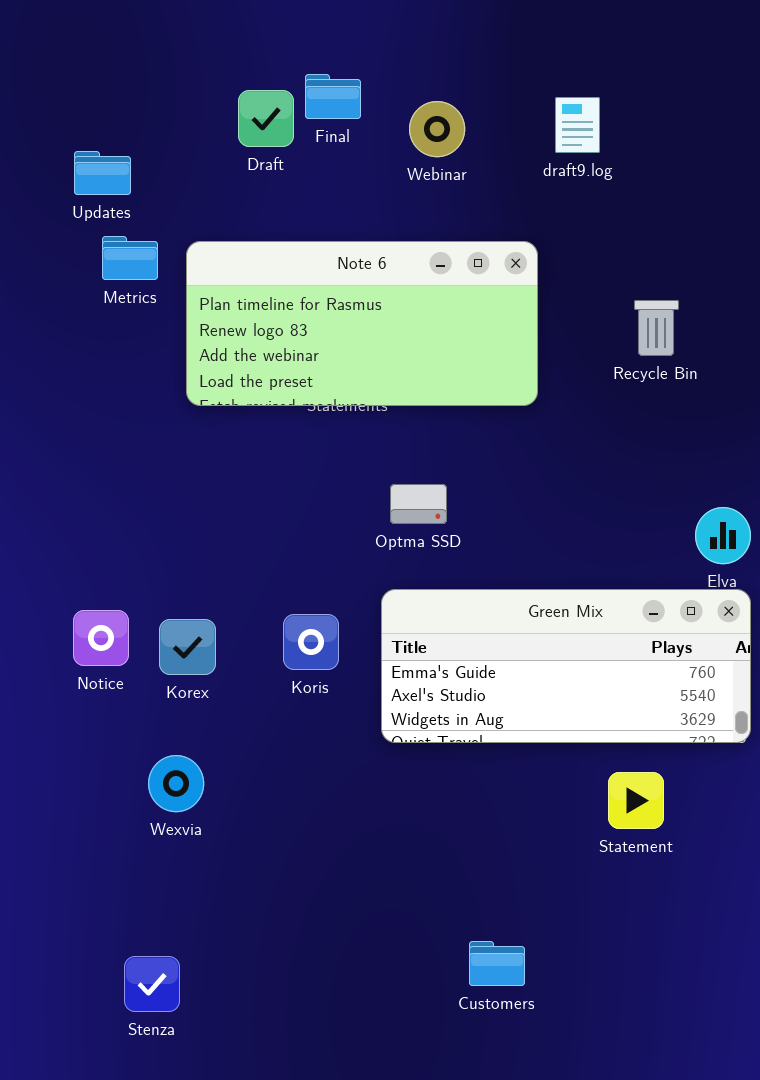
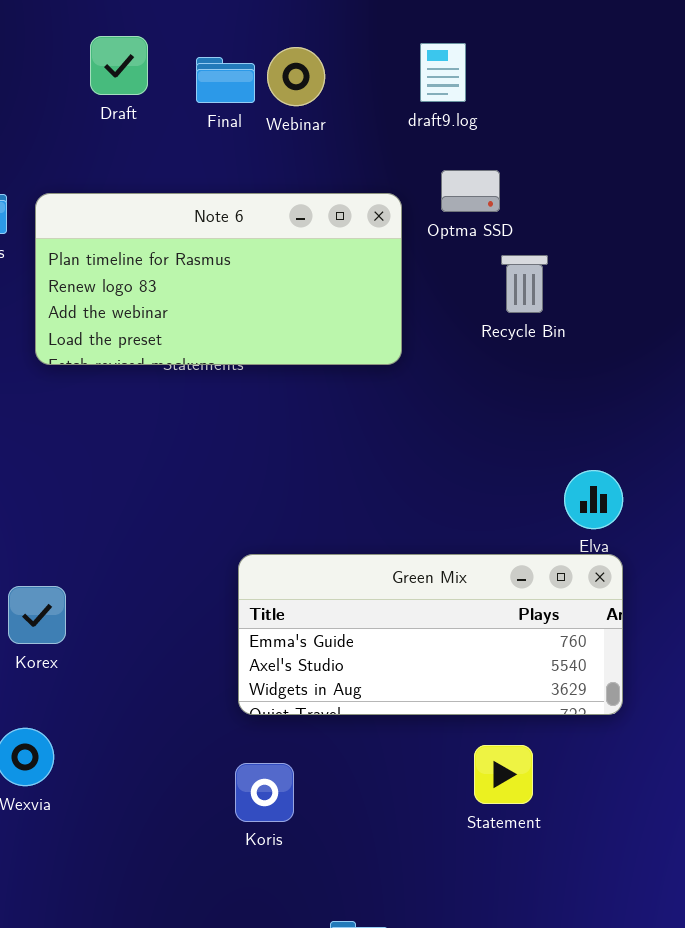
Final: [305,74,361,119] -> [196,57,255,103], moved
Optma SSD: [390,484,447,524] -> [441,170,500,212], moved
Koris: [283,614,339,670] -> [235,763,294,822], moved

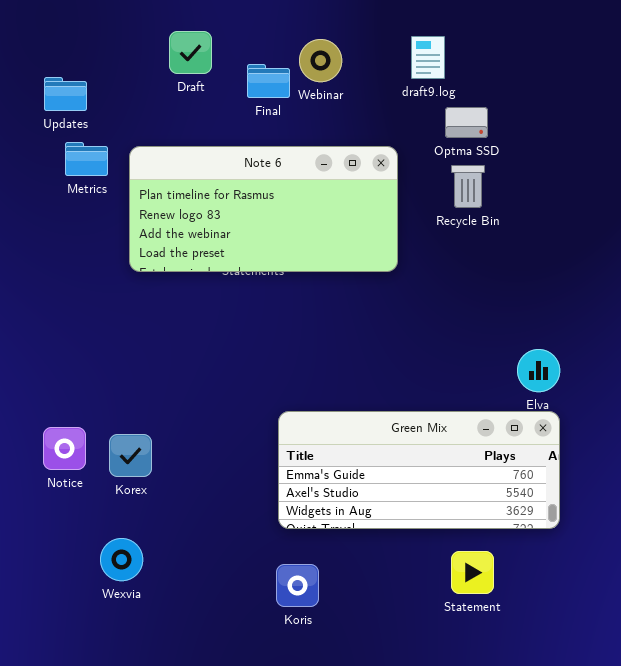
Final: [196,57,255,103] -> [247,64,290,98], moved
Optma SSD: [441,170,500,212] -> [445,107,488,138], moved
Recycle Bin: [501,255,548,313] -> [451,165,485,208], moved

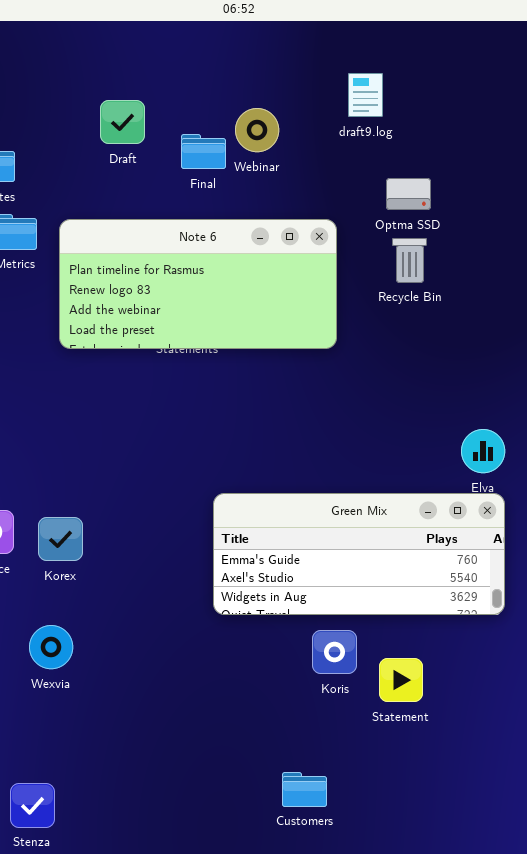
draft9.log: [411,36,445,79] -> [348,73,383,117], moved
Statement: [451,551,494,594] -> [379,658,423,702], moved
Koris: [276,564,319,607] -> [312,630,357,674], moved

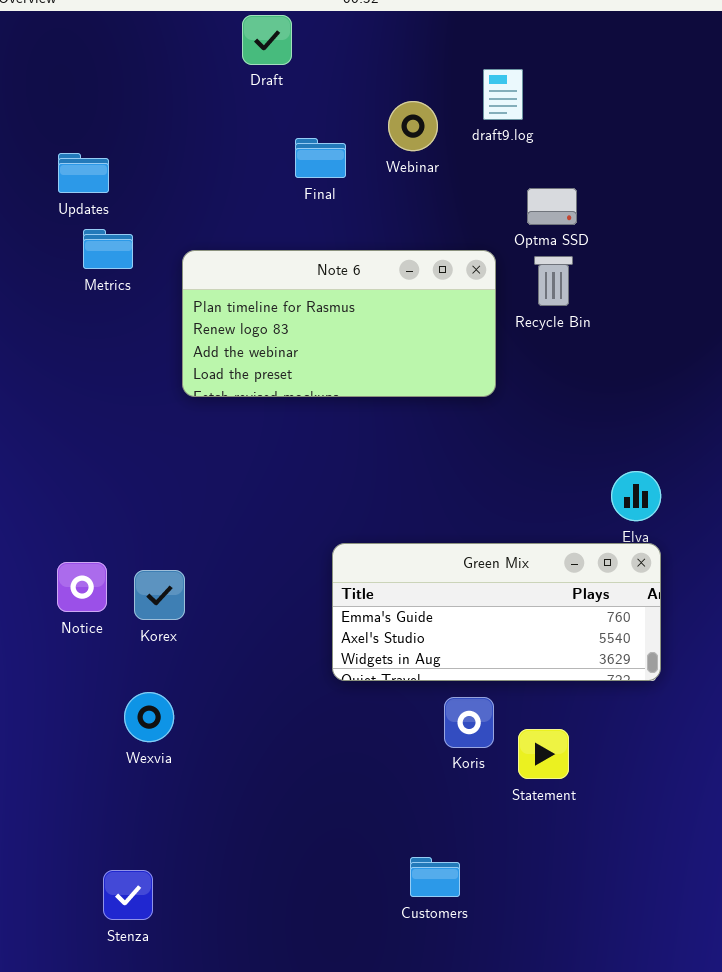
Draft: [100,100,145,144] -> [242,15,292,65], moved
Webinar: [235,108,279,152] -> [388,101,438,151], moved
Note 6: [59,219,337,349] -> [182,250,496,397], moved

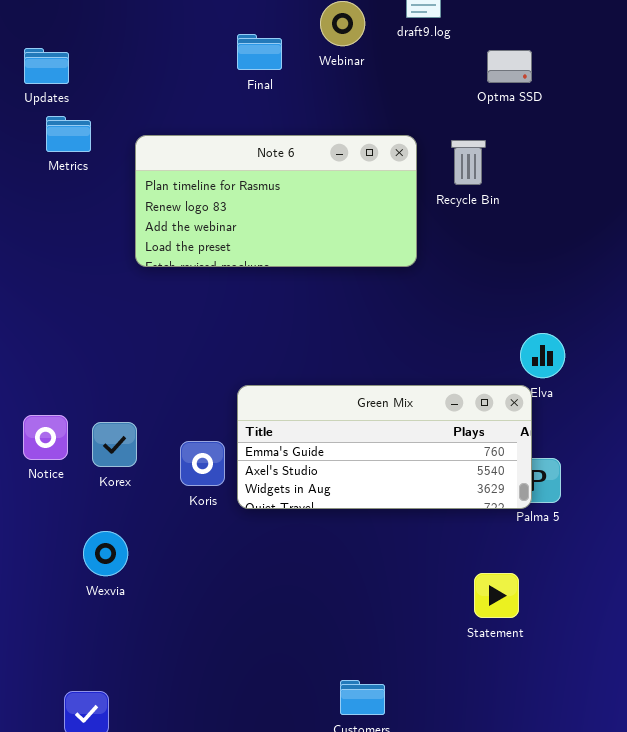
Optma SSD: [527,188,577,225] -> [487,50,532,83], moved
Green Mix: [332,543,661,681] -> [237,385,532,509], moved
Koris: [444,697,494,748] -> [180,441,225,486], moved
Statement: [518,729,569,779] -> [474,573,519,618], moved

